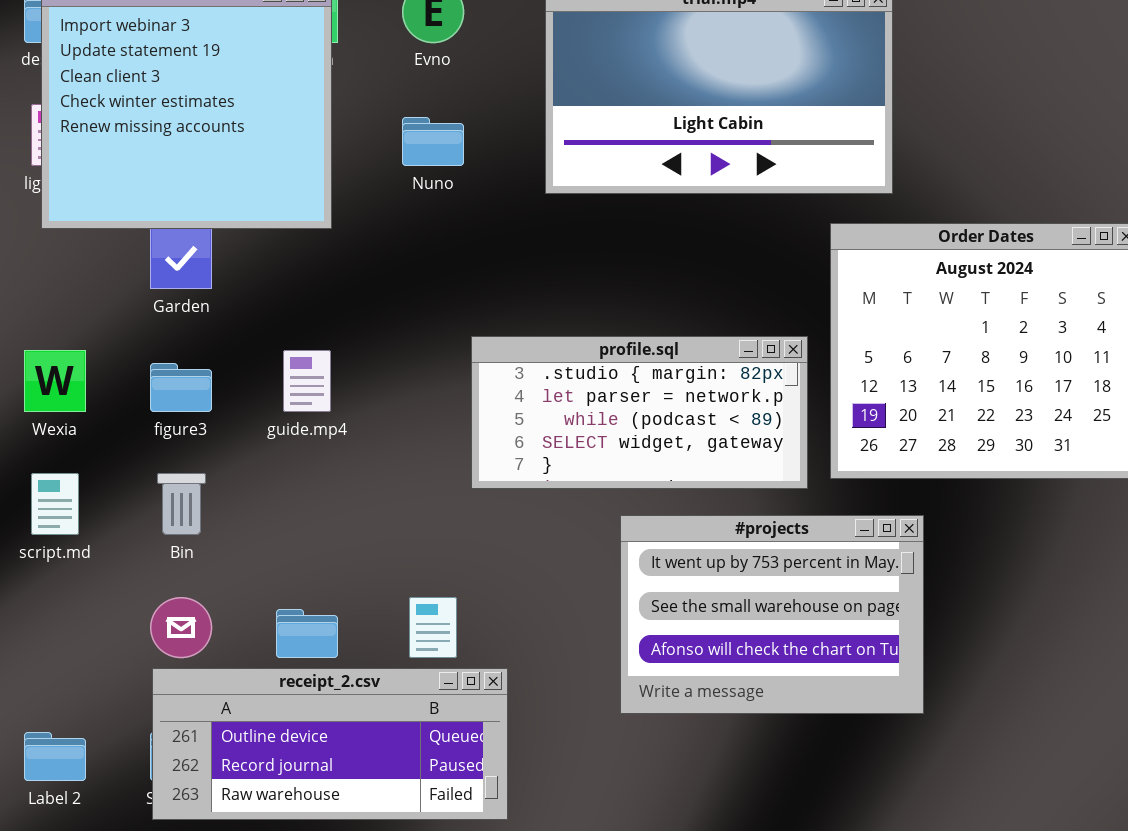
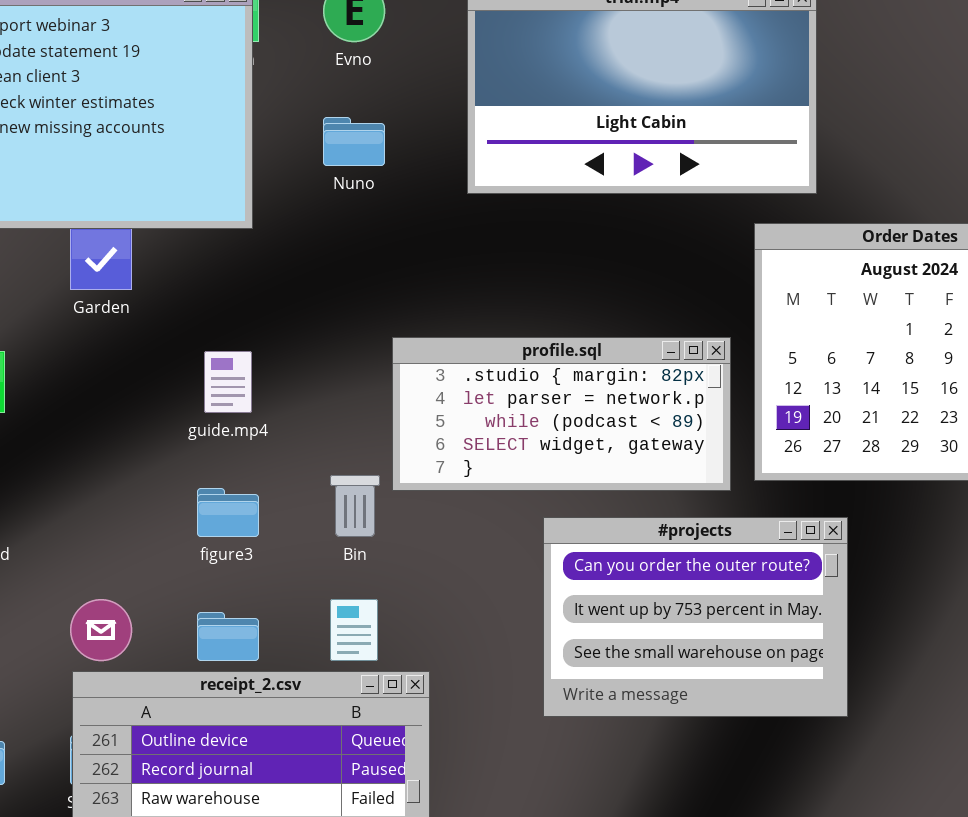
figure3: [150,363,212,412] -> [197,488,259,537], moved
Bin: [157,473,206,535] -> [330,475,380,537], moved
#projects: [620,515,924,714] -> [543,517,848,717], scrolled up 1 row

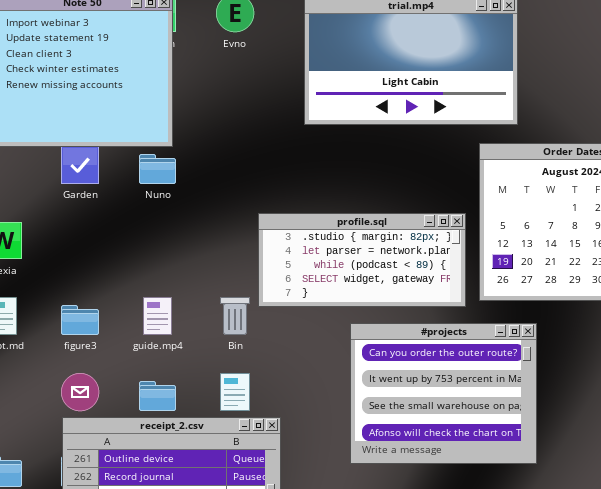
Nuno: [323,117,385,166] -> [139,154,176,184], moved
guide.mp4: [204,351,252,413] -> [143,297,172,335], moved
figure3: [197,488,259,537] -> [61,305,99,335], moved
#projects: [543,517,848,717] -> [350,323,537,464], resized

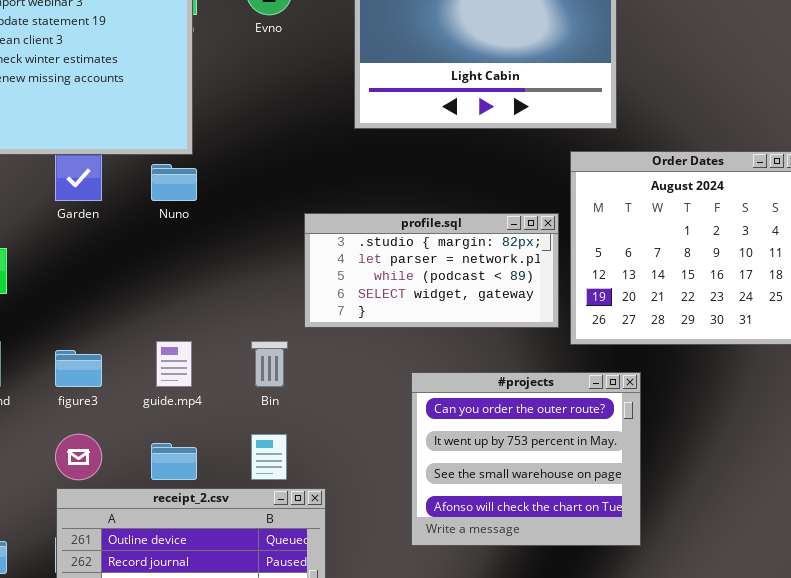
profile.sql: [258,213,466,307] -> [304,213,559,328], moved

